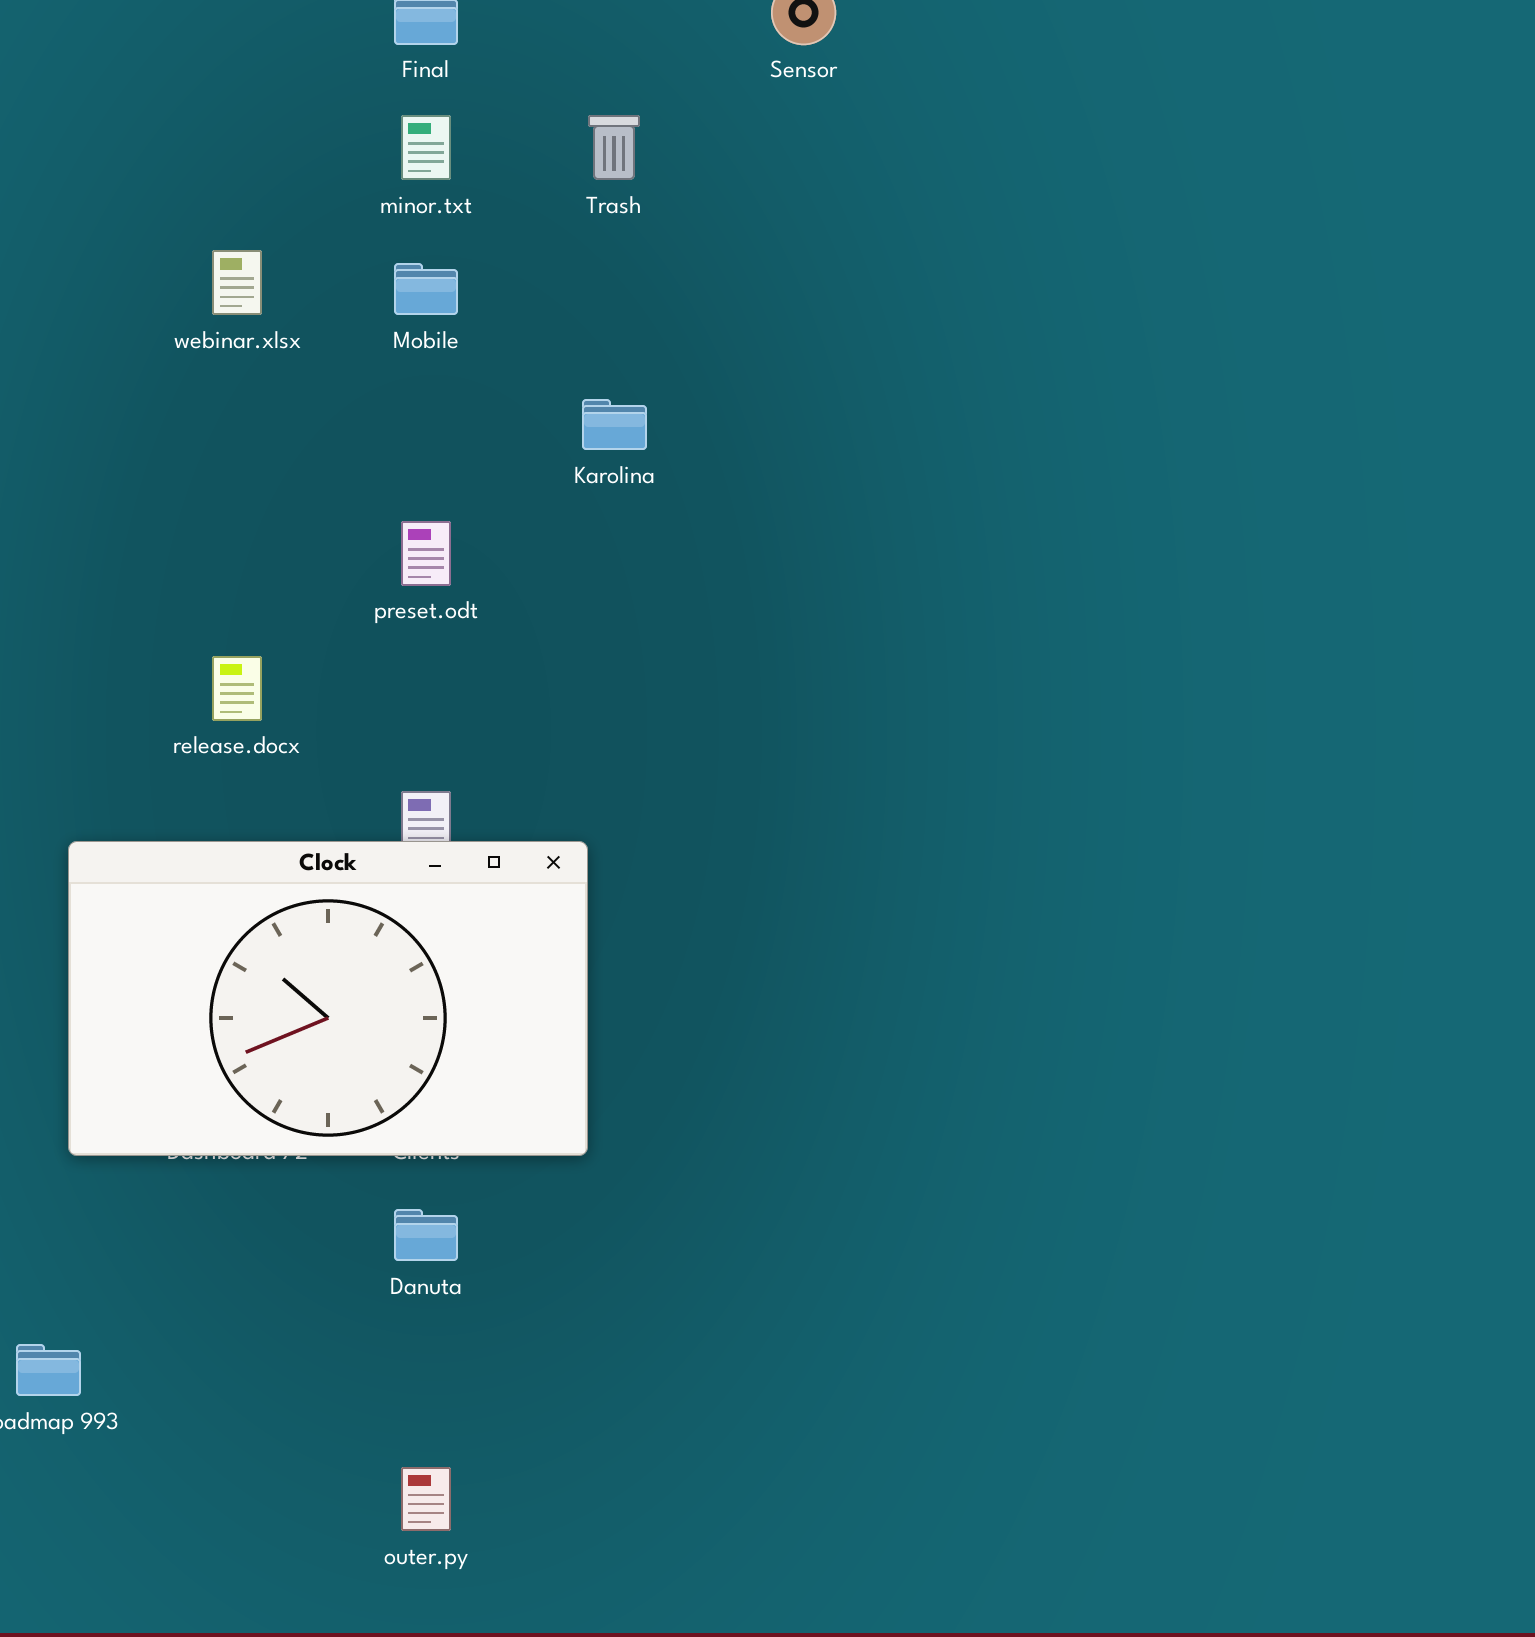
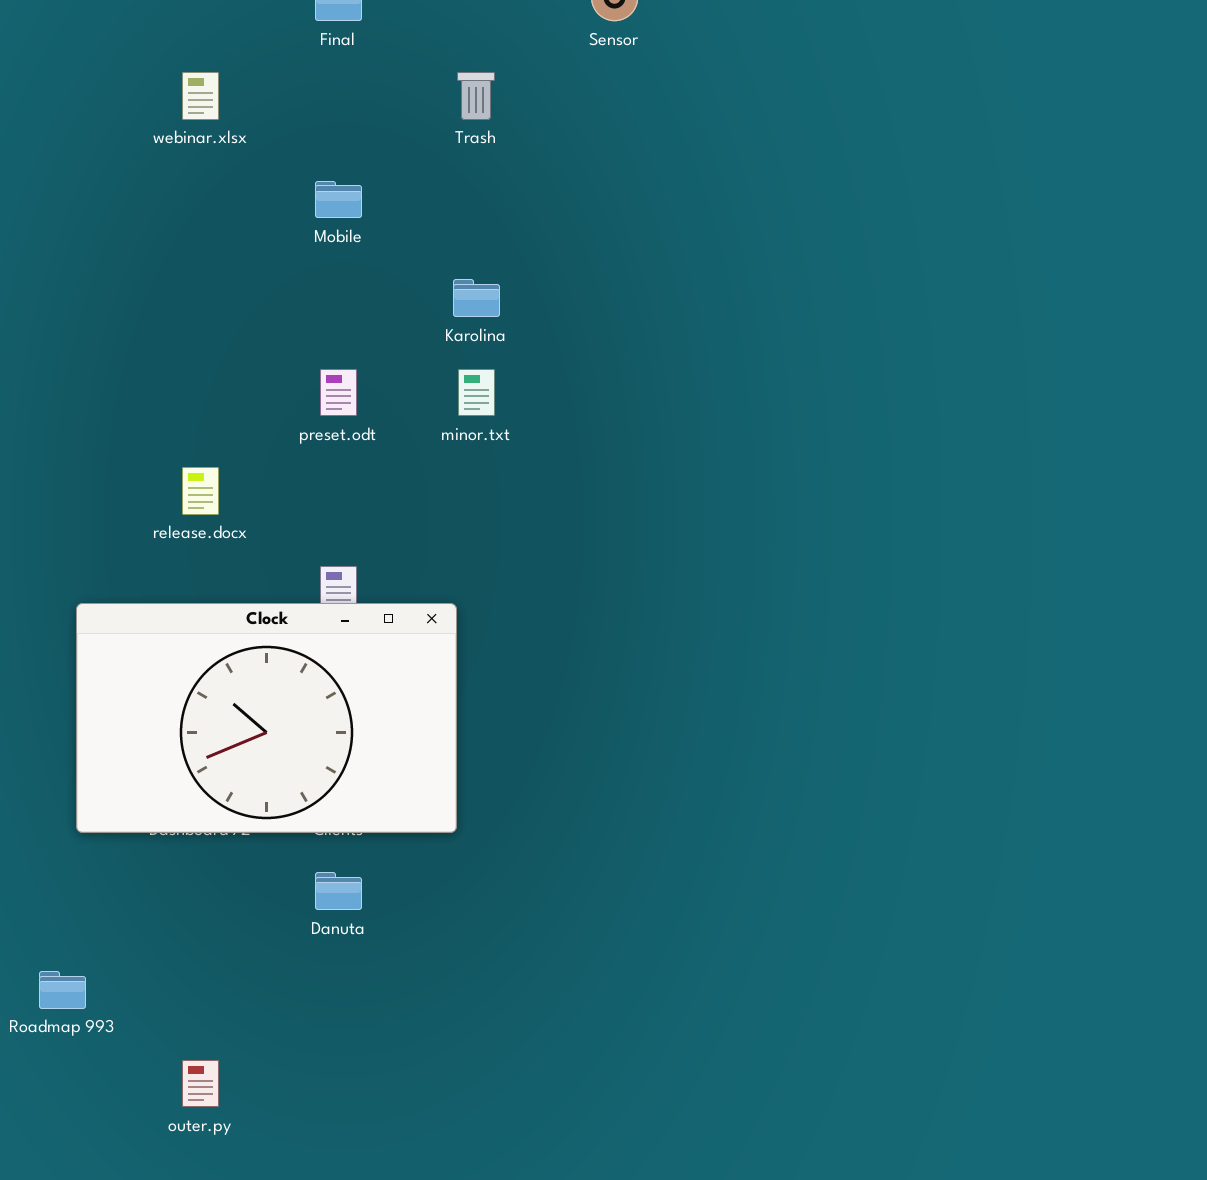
minor.txt: [401,115,451,180] -> [458,369,495,416], moved
webinar.xlsx: [212,250,262,315] -> [182,72,219,120], moved
outer.py: [401,1467,451,1531] -> [182,1060,219,1107], moved

